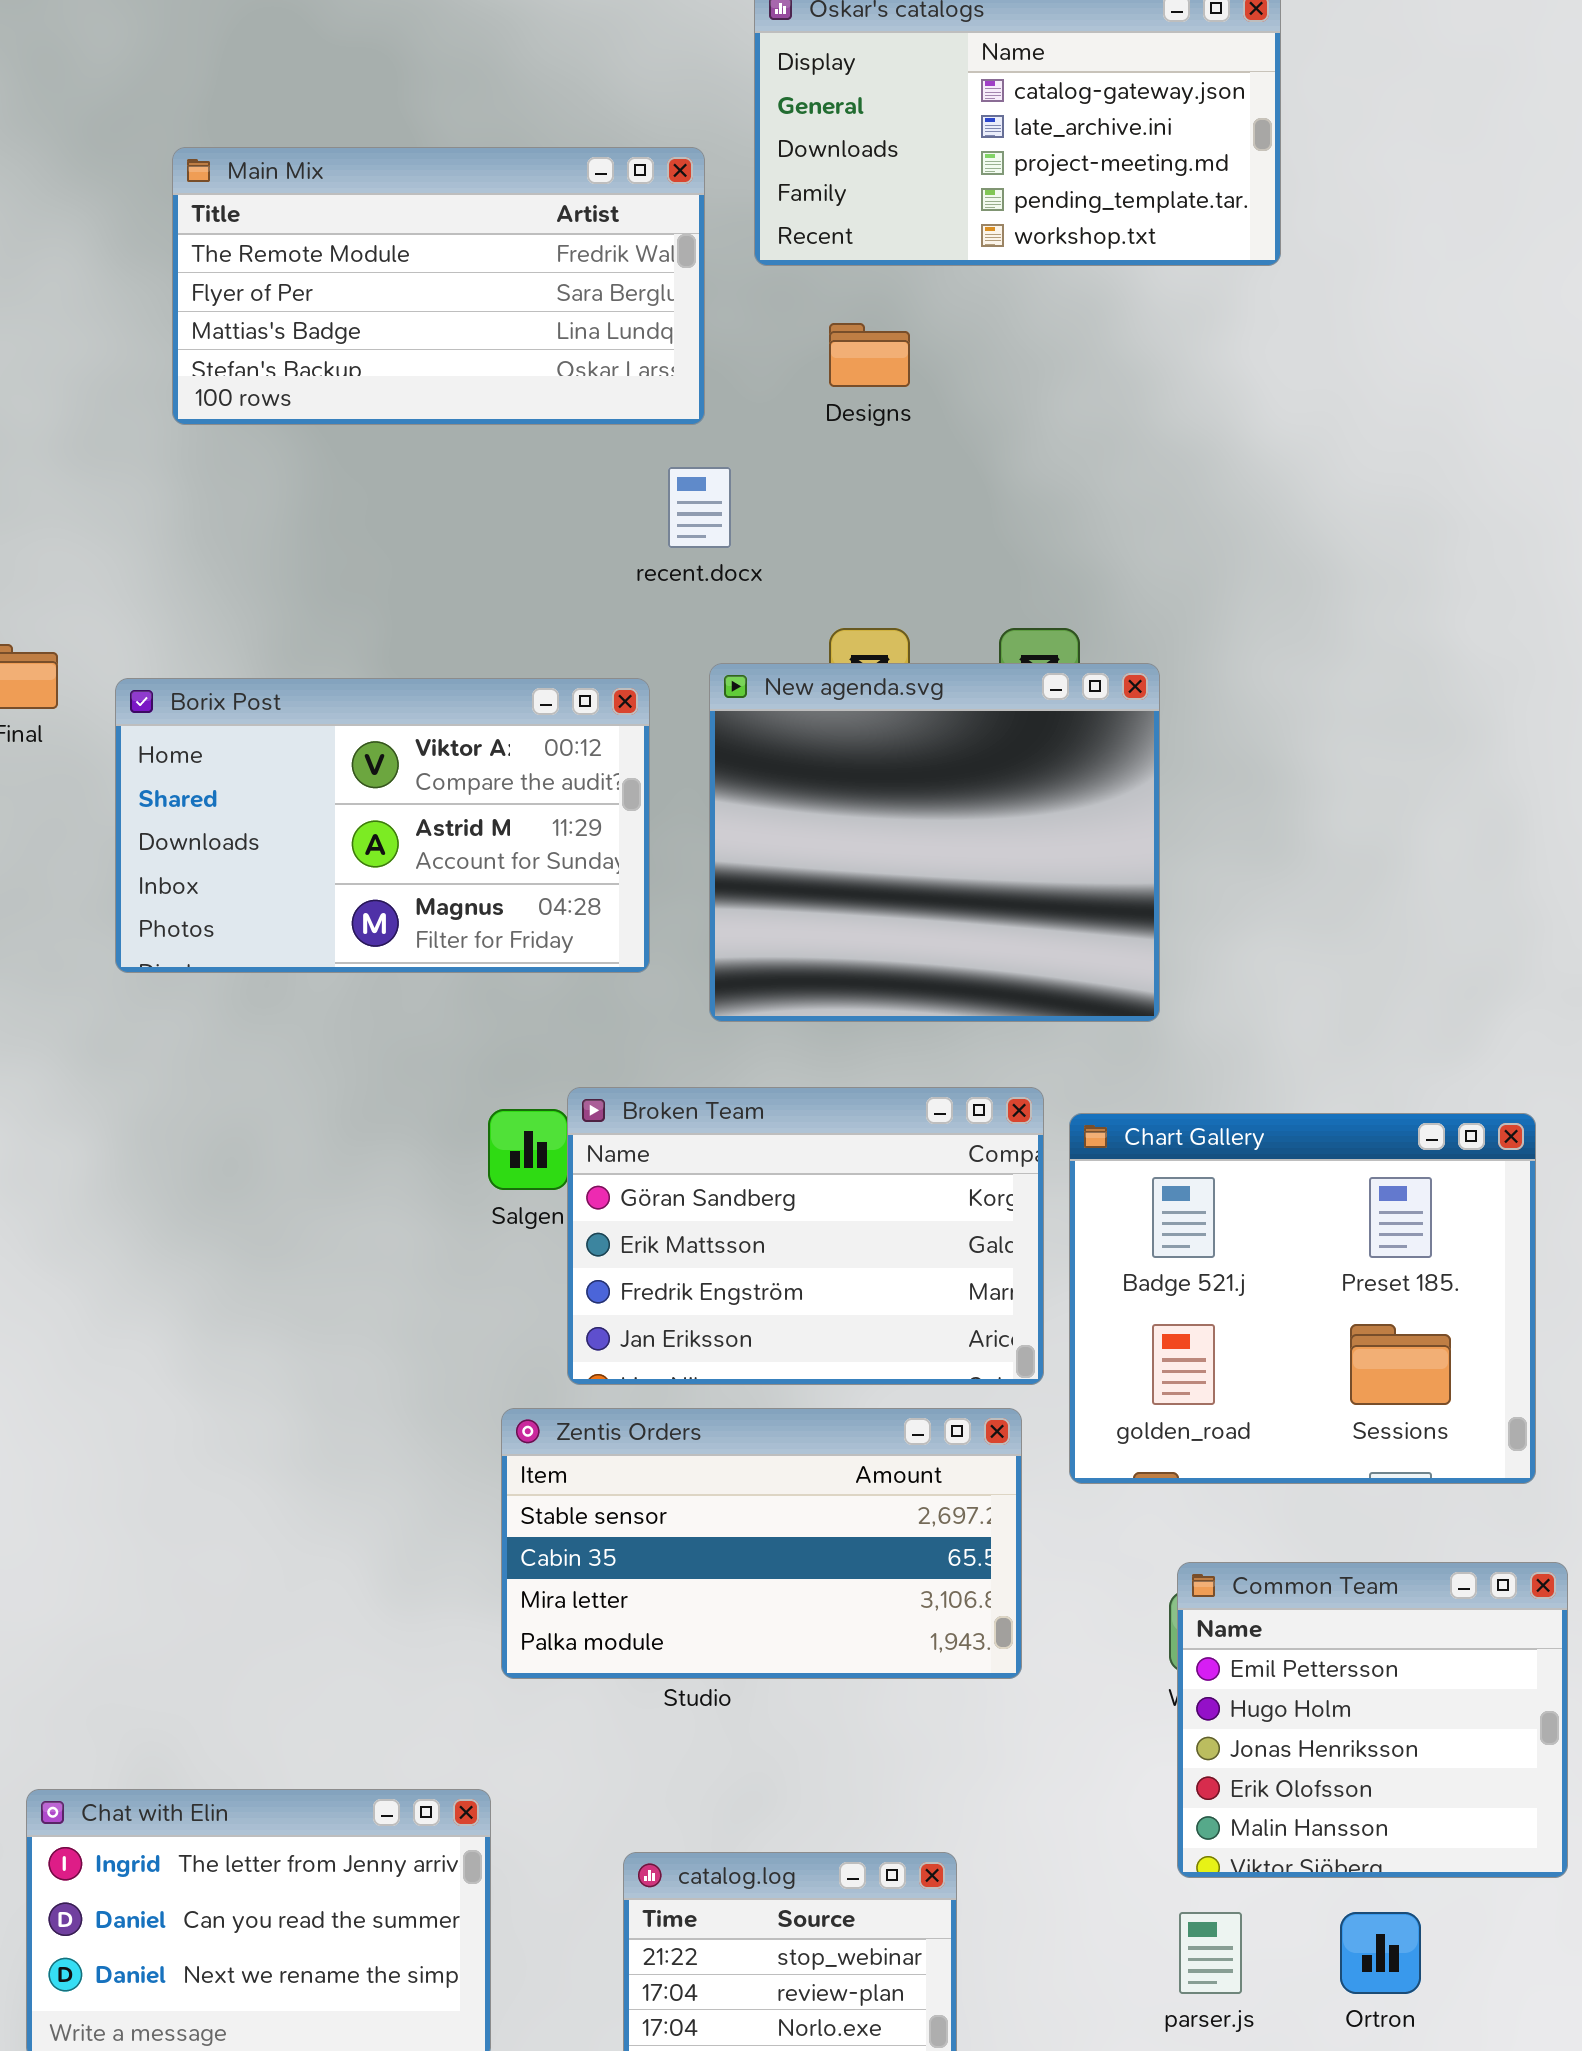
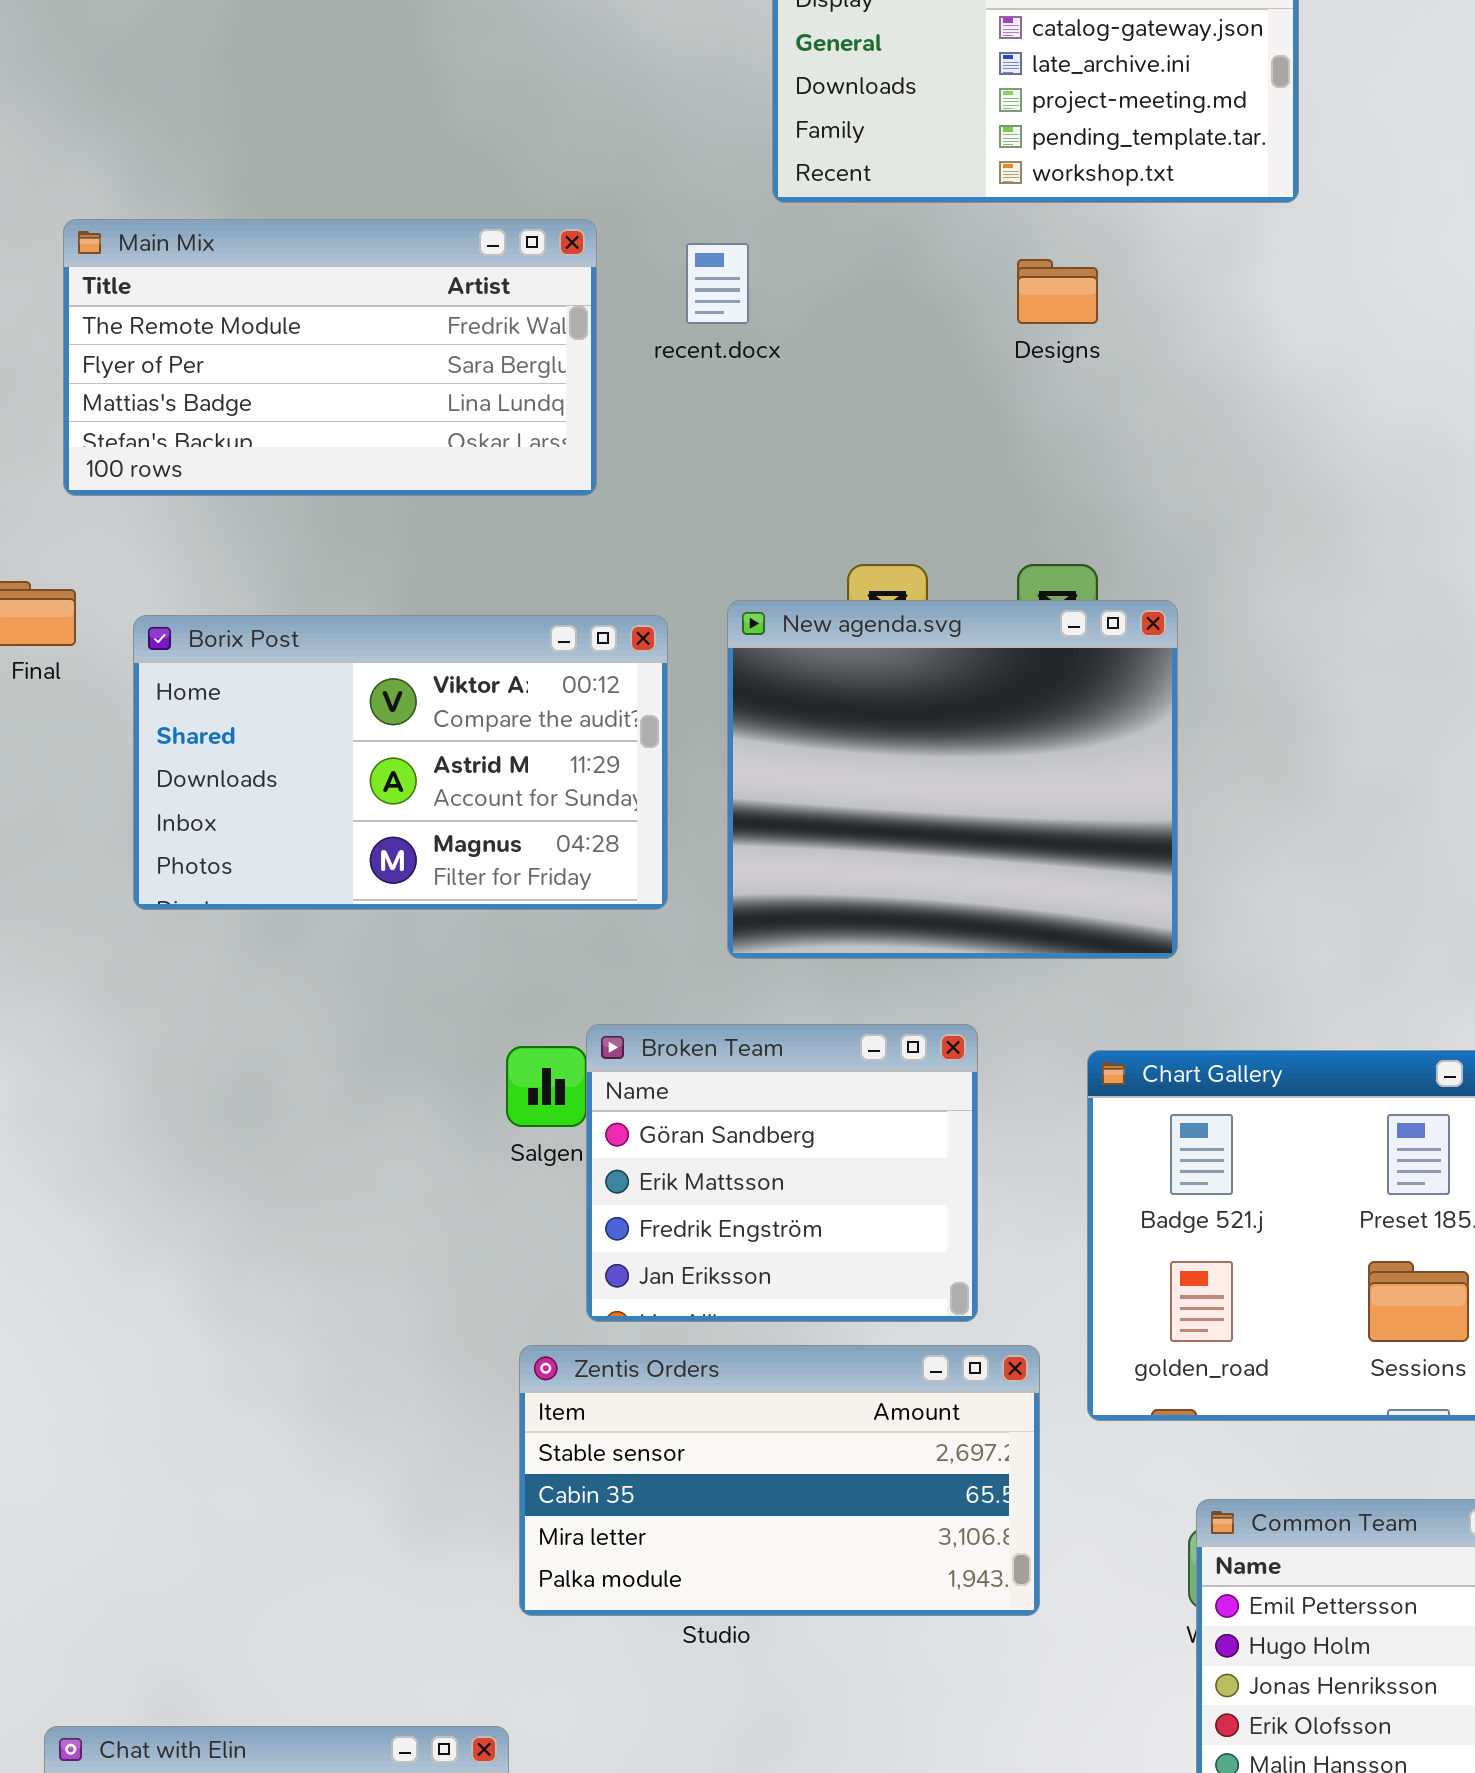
Main Mix: [172,147,705,425] -> [63,219,597,496], moved
Designs: [829,323,910,387] -> [1017,259,1098,324], moved
recent.docx: [668,467,731,548] -> [686,243,749,324], moved
Broken Team: [567,1087,1044,1385] -> [586,1024,978,1322], resized

